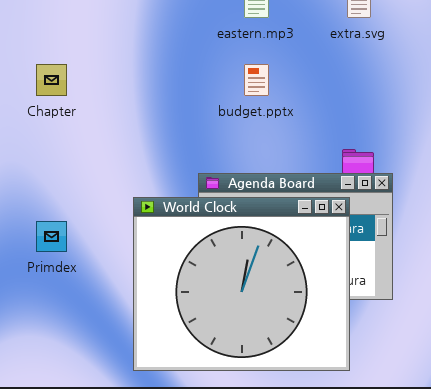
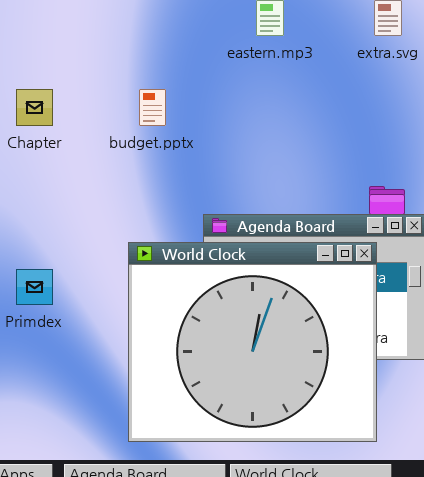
budget.pptx: [244,64,269,96] -> [139,89,166,126], moved

